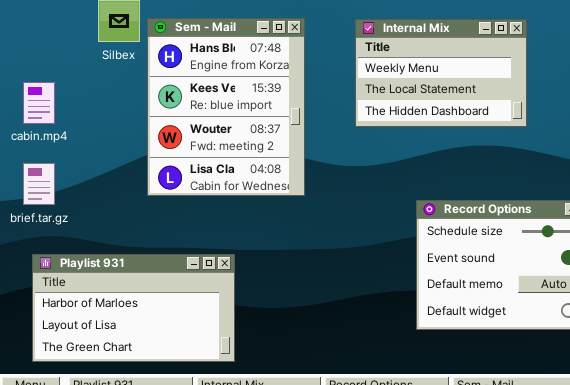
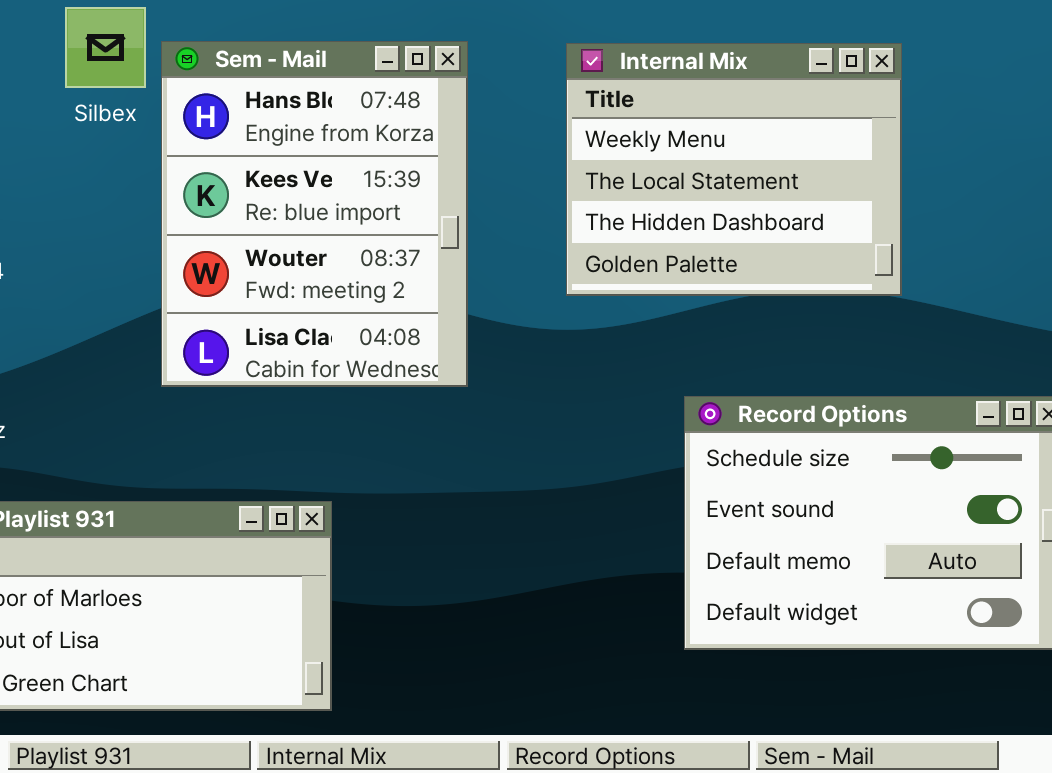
Internal Mix: [355,19,527,127] -> [566,43,902,296], resized

